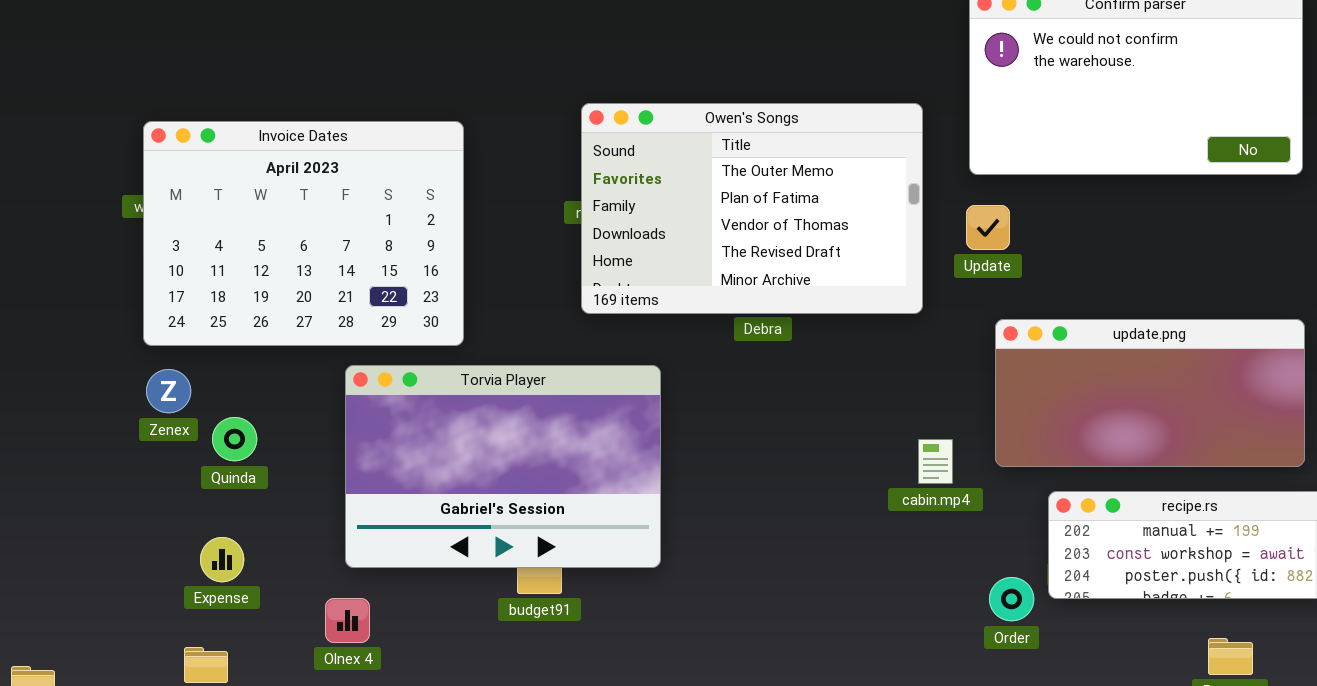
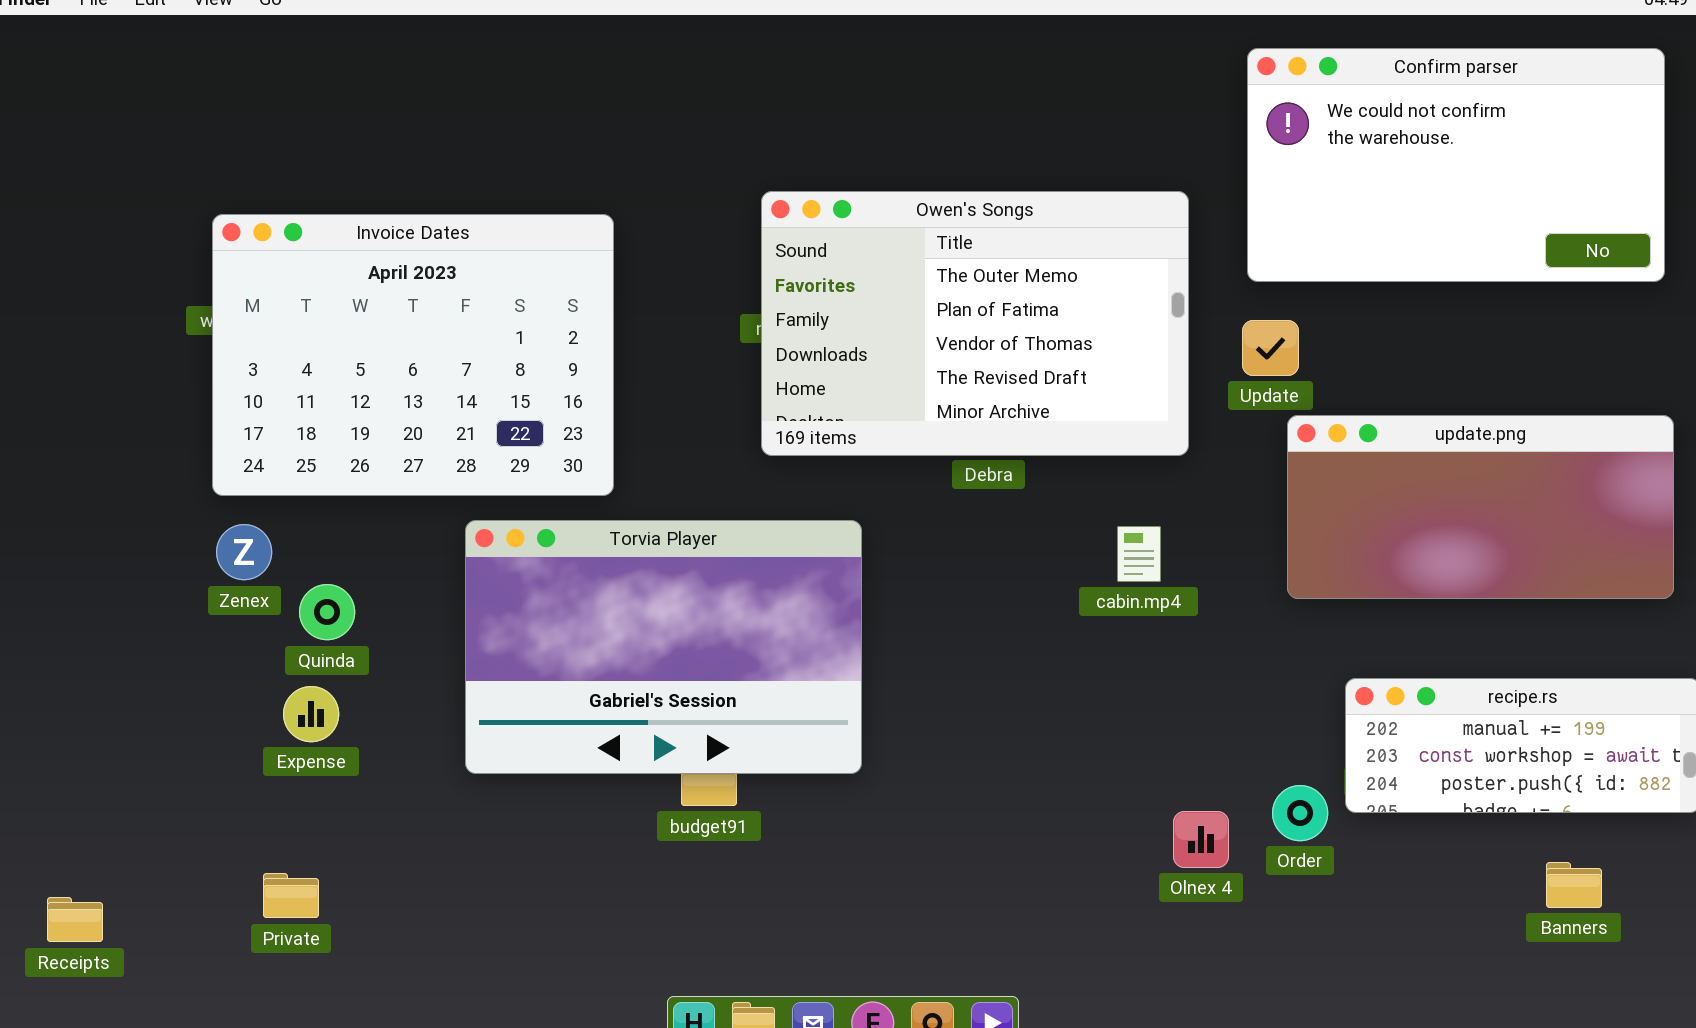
update.png: [995,319,1305,467] -> [1287,415,1674,599], moved
cabin.mp4: [918,439,953,484] -> [1117,526,1161,582], moved
Expense: [200,537,244,582] -> [283,686,339,742], moved
Olnex 4: [325,598,370,643] -> [1173,811,1229,868], moved

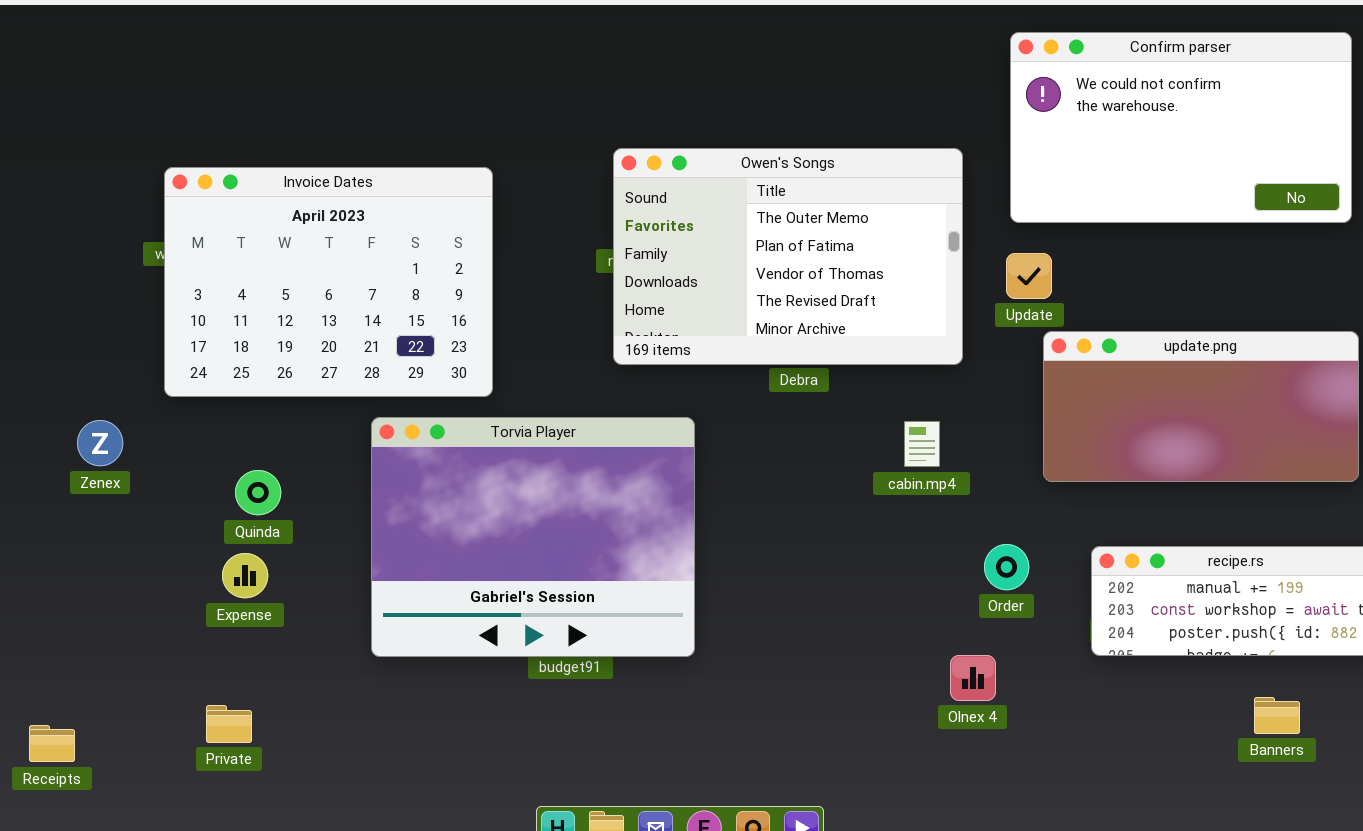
Torvia Player: [465,520,862,774] -> [371,417,695,657], resized
Zenex: [216,524,272,580] -> [77,420,123,466], moved
Order: [1272,785,1328,841] -> [984,544,1029,590], moved

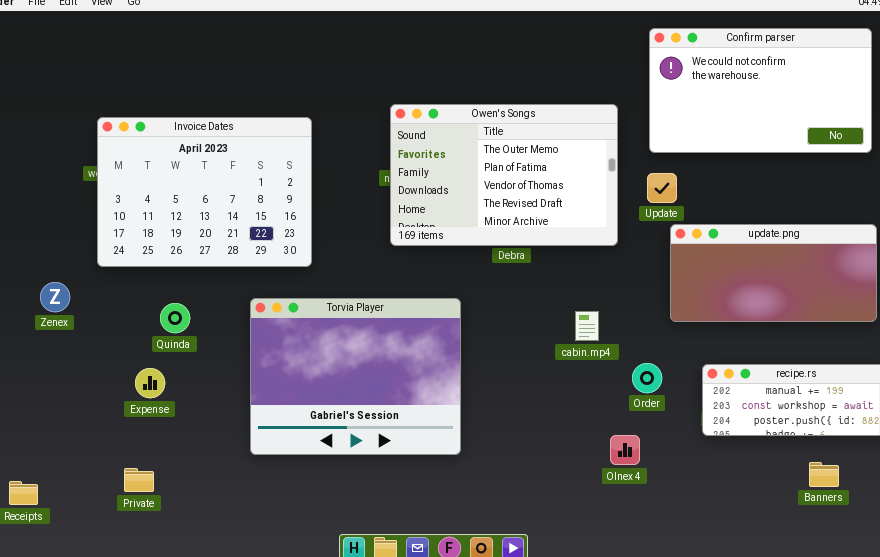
Torvia Player: [371,417,695,657] -> [250,298,461,455], moved
cabin.mp4: [904,421,940,467] -> [575,311,599,341], moved
Quinda: [235,470,281,515] -> [160,303,190,333], moved

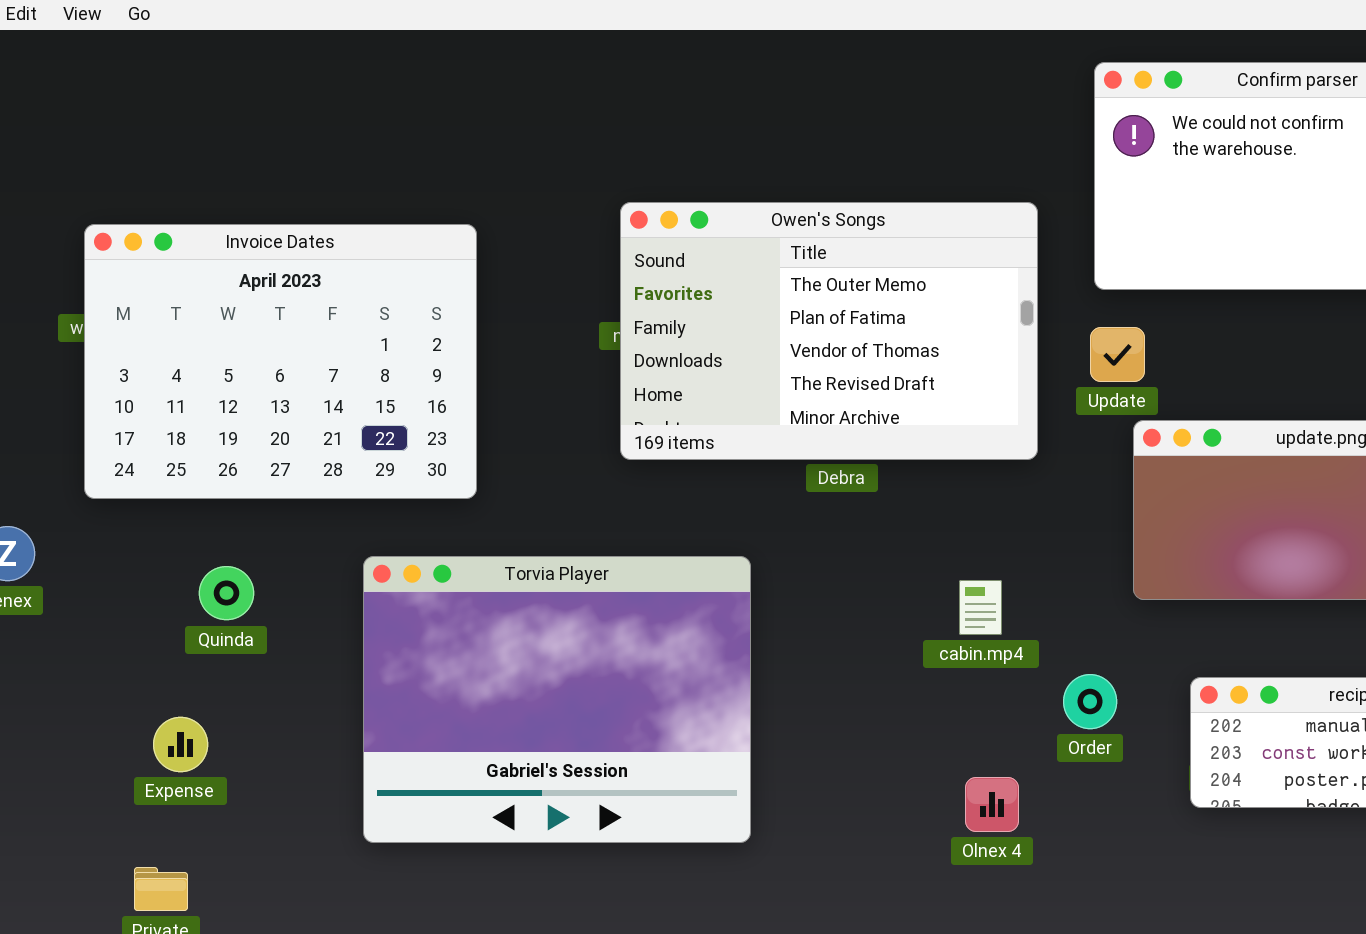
Expense: [135,368,165,398] -> [153,717,208,772], moved
Olnex 4: [610,435,640,465] -> [965,777,1019,832], moved

